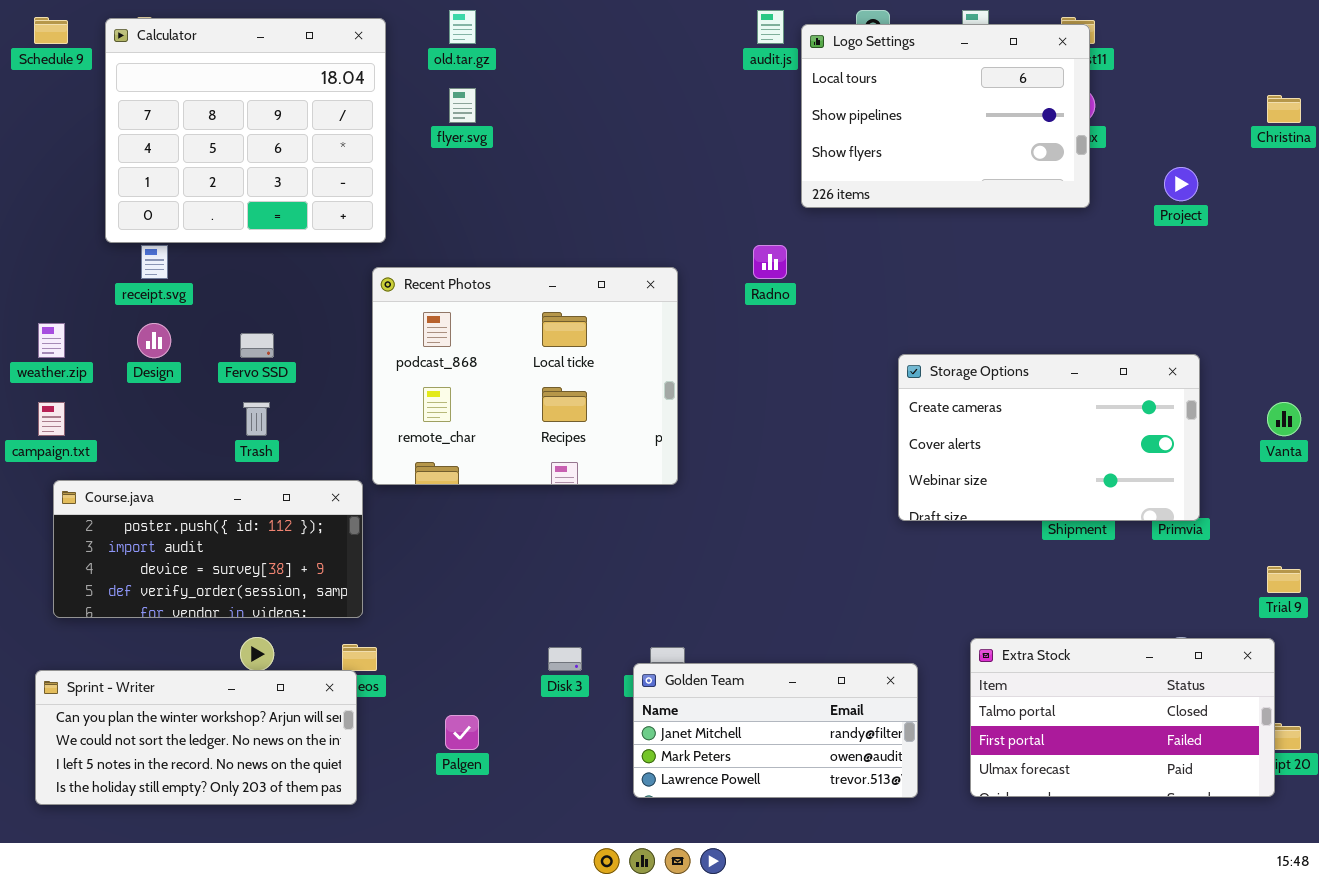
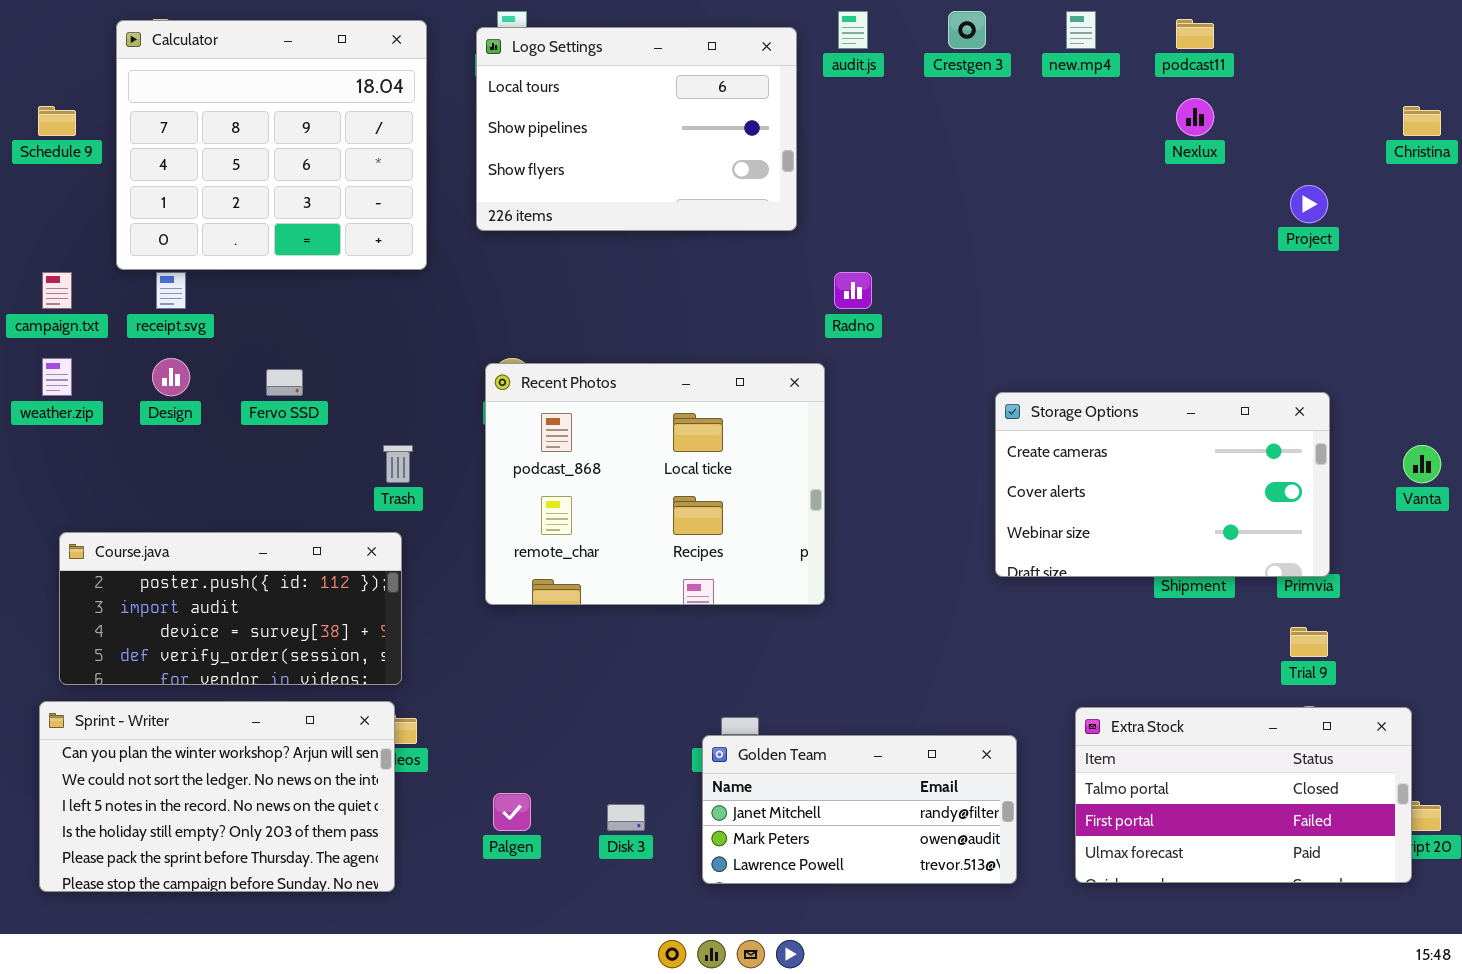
Schedule 9: [34,17,68,44] -> [38,106,76,136], moved
Logo Settings: [801,24,1090,208] -> [476,27,797,231], moved
Recent Photos: [372,267,678,485] -> [485,363,825,605], moved
campaign.txt: [38,402,65,436] -> [42,272,72,309], moved
Trash: [243,402,270,436] -> [383,445,413,483], moved
Trial 9: [1267,566,1301,593] -> [1290,627,1328,657], moved
Disk 3: [548,647,582,671] -> [607,804,645,831], moved
Sprint - Writer: [35,670,357,805] -> [39,701,395,892], resized

